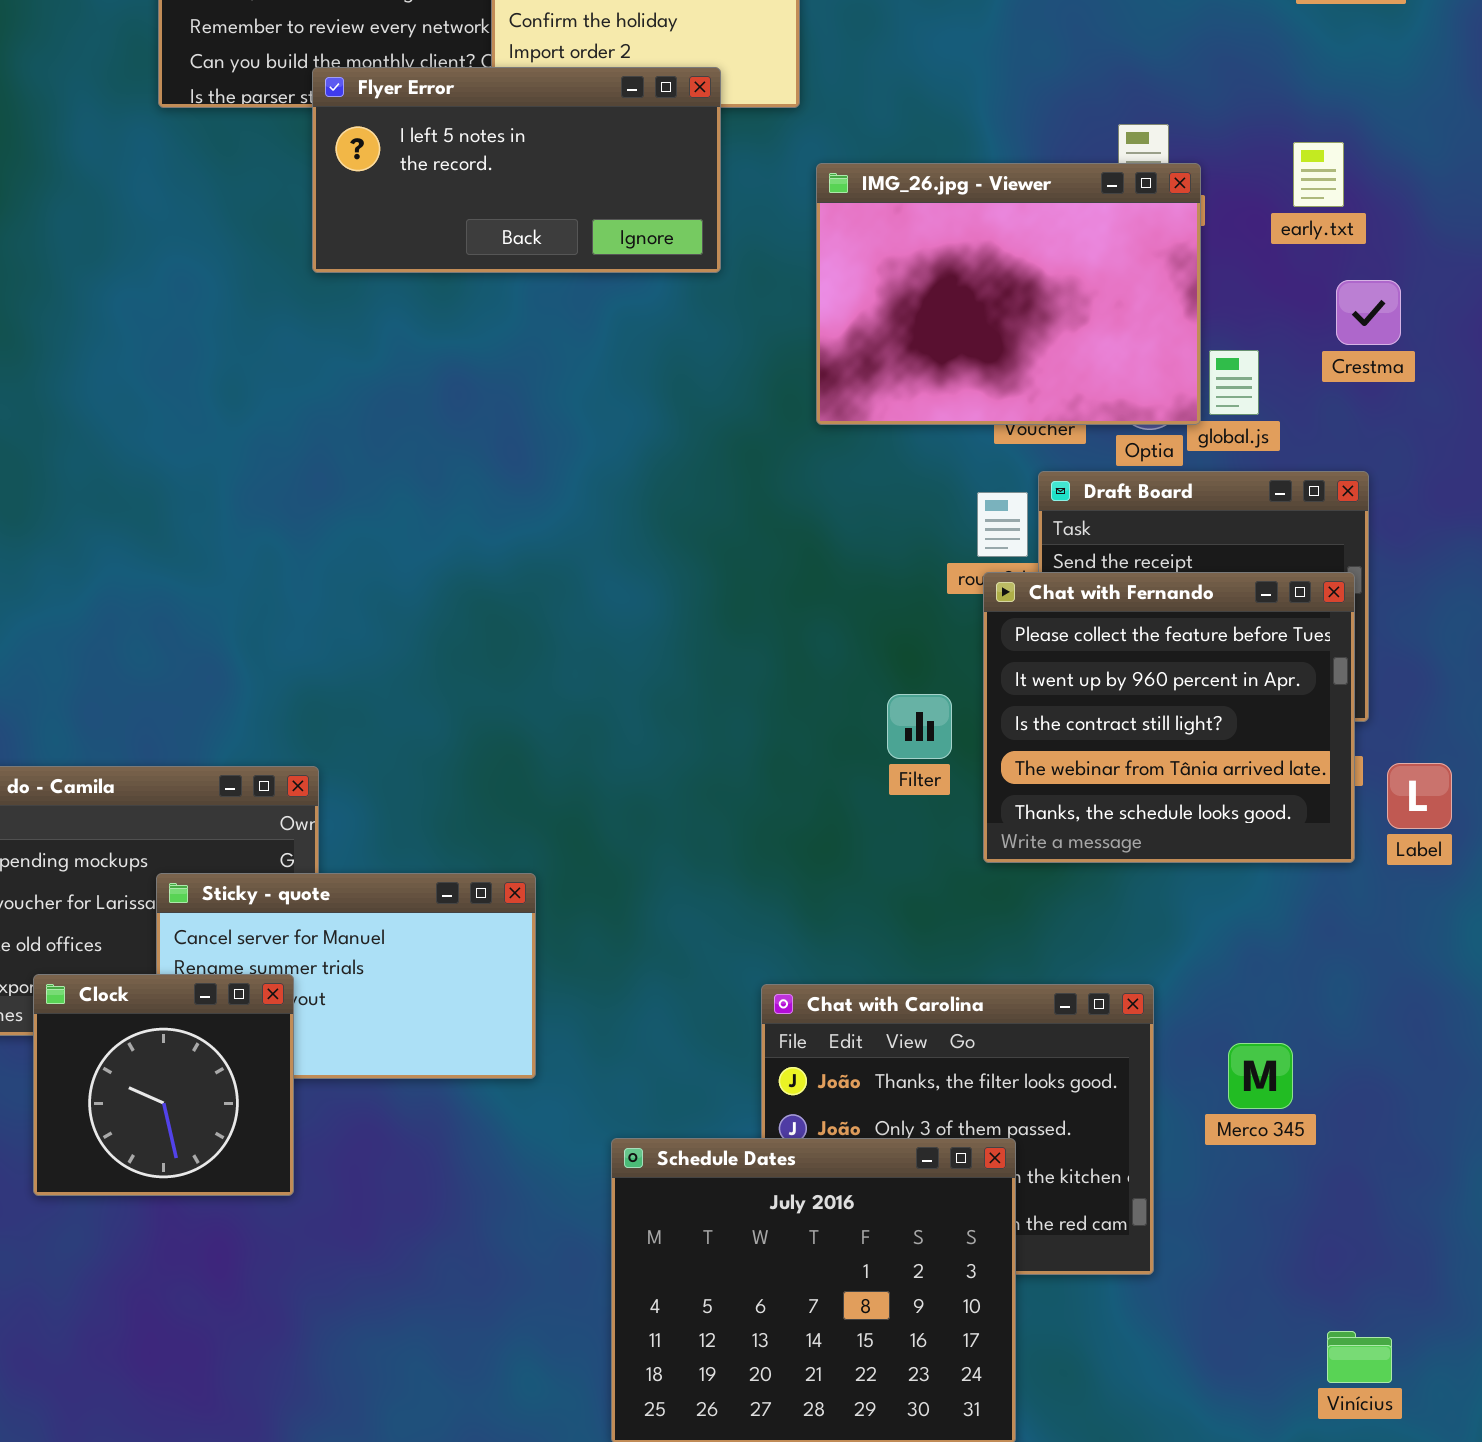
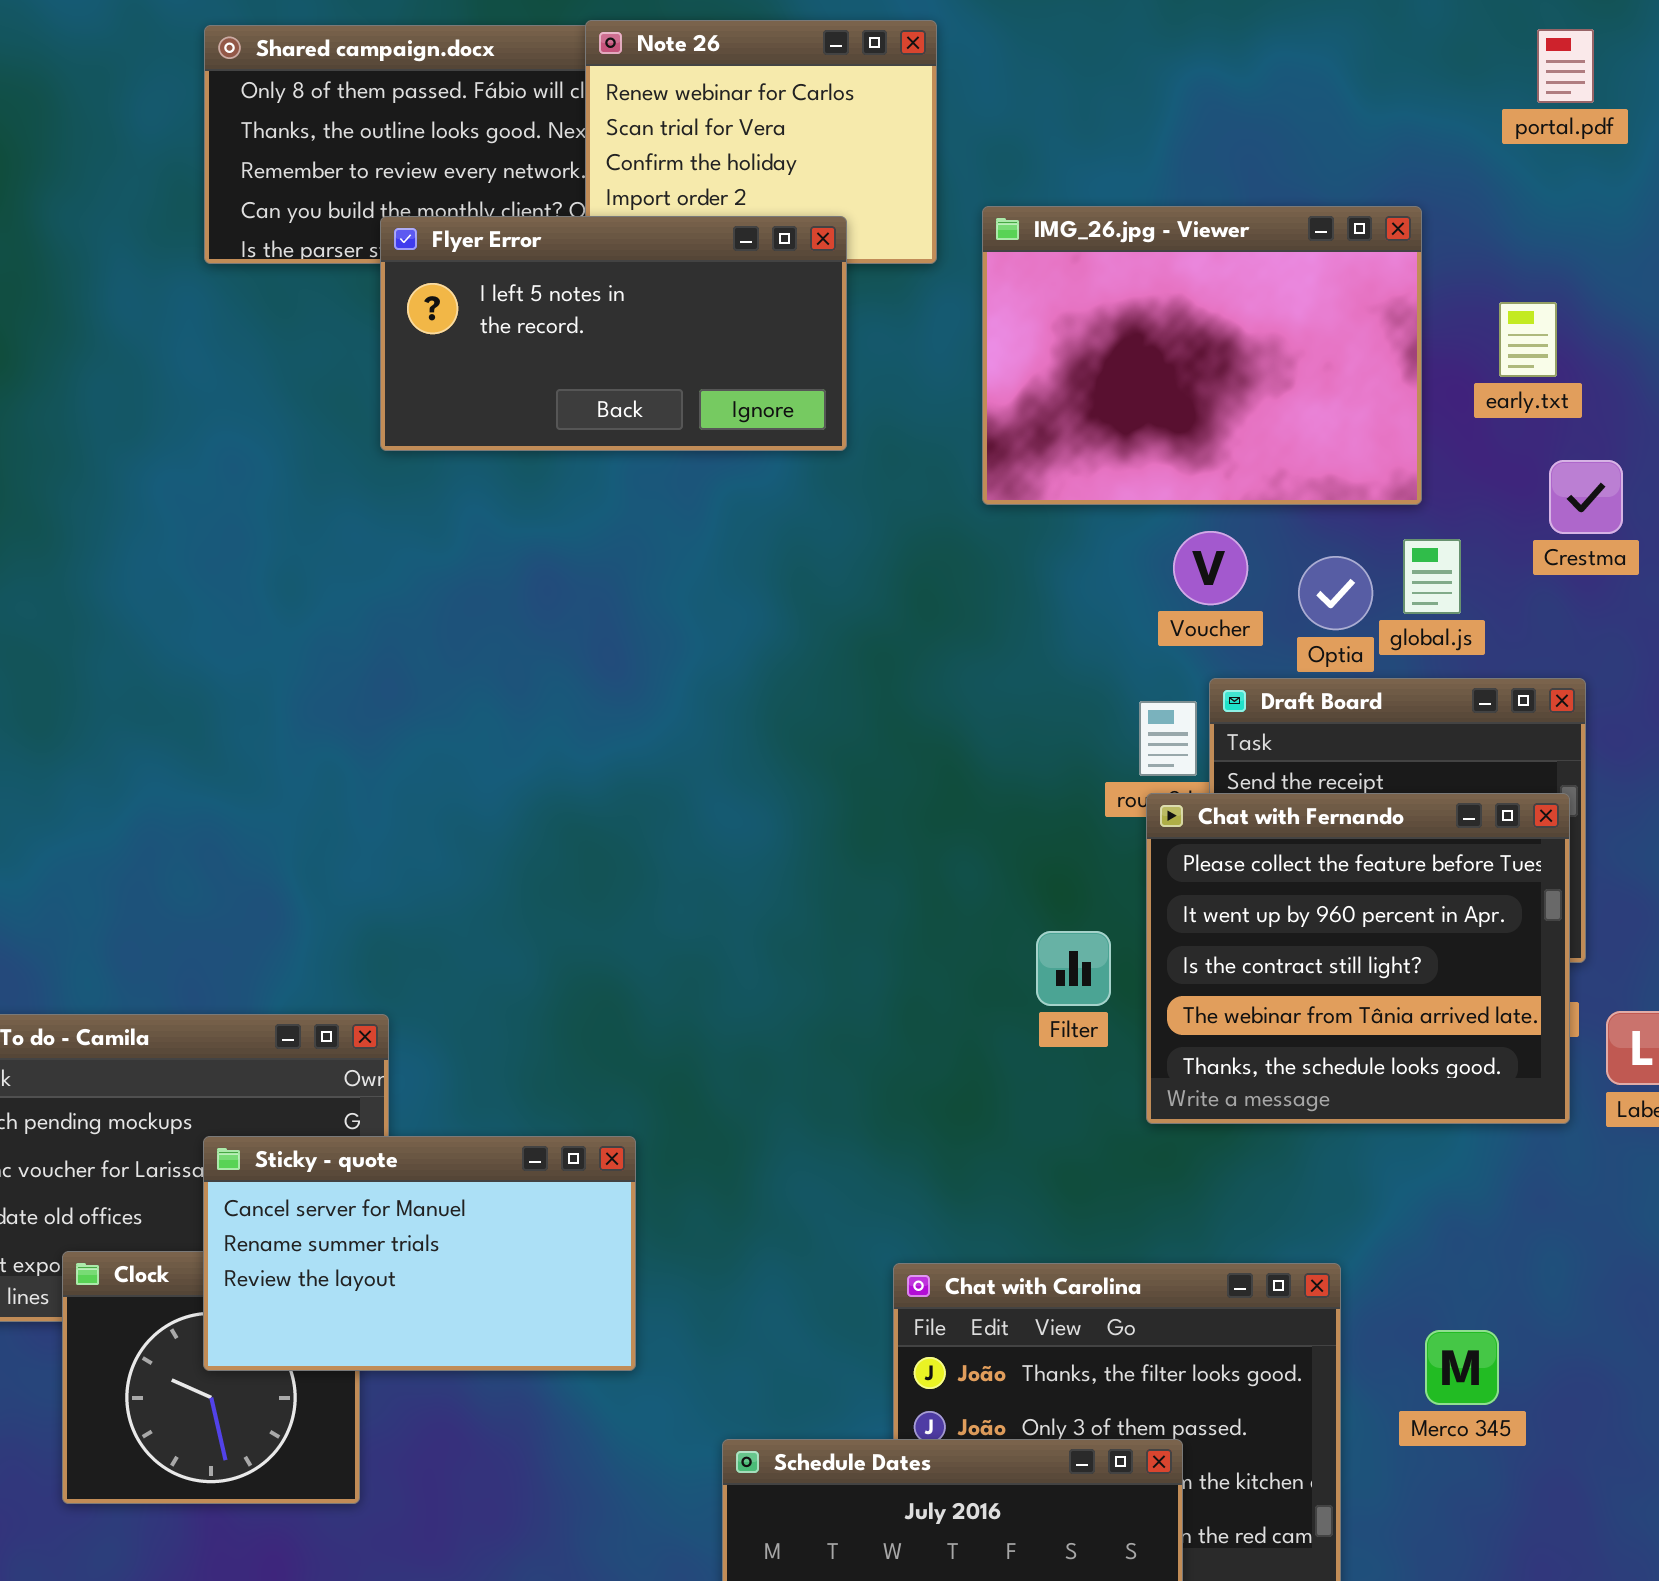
IMG_26.jpg - Viewer: [816,163,1201,425] -> [982,206,1422,505], moved
Sticky - quote: [156,873,536,1079] -> [203,1136,636,1371], raised

